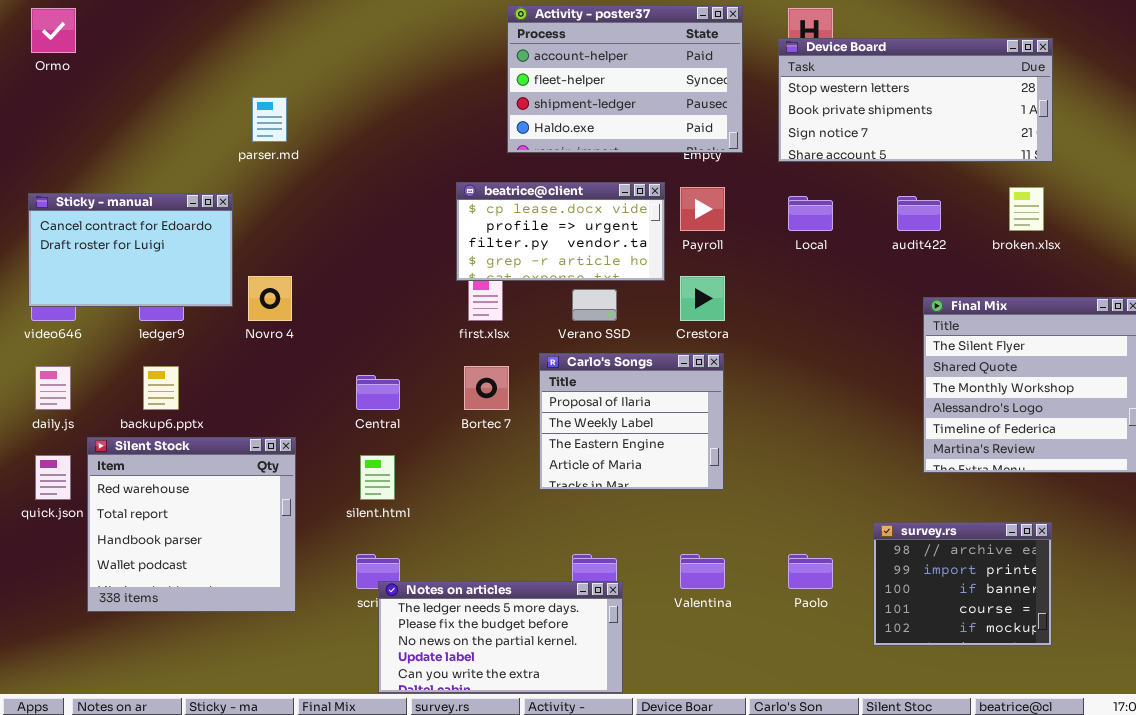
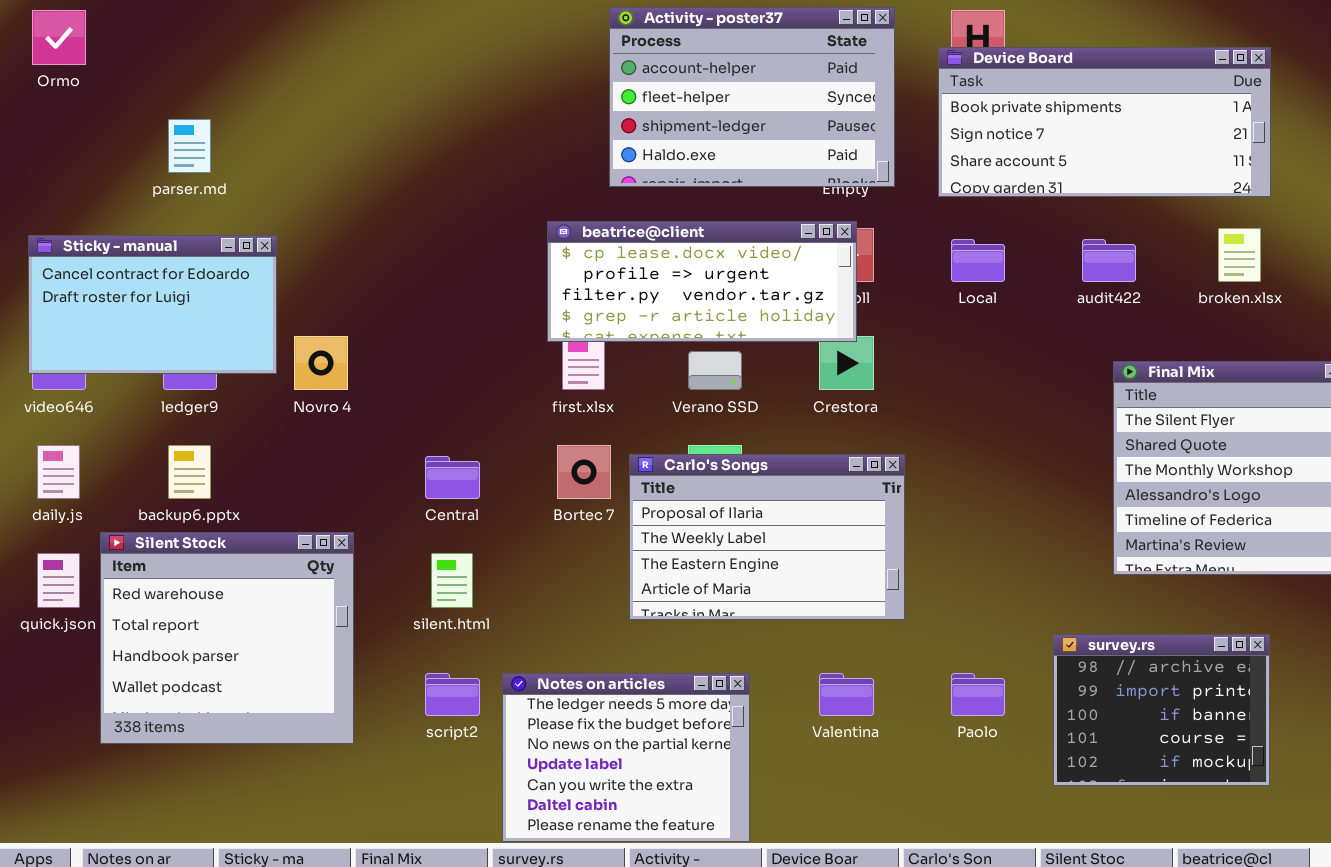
Device Board: [778,38,1053,162] -> [938,47,1271,197], scrolled down 1 row
parser.md: [252,97,287,142] -> [168,119,211,173], moved
beatrice@client: [456,182,665,281] -> [547,221,857,342], resized
Carlo's Songs: [539,353,724,490] -> [629,454,905,620], moved, resized
Notes on articles: [378,581,623,693] -> [502,673,750,842], resized

